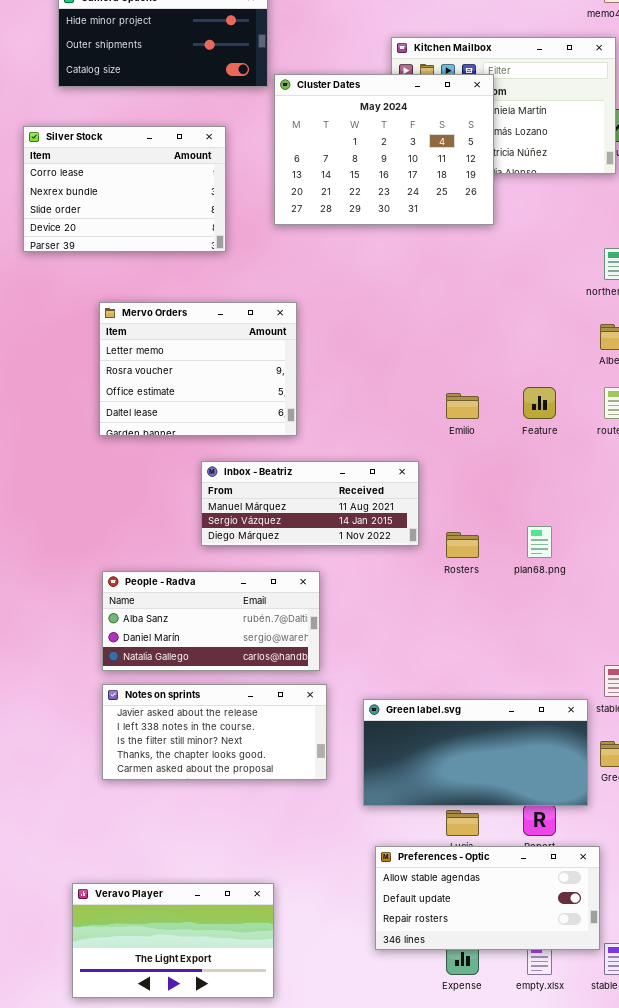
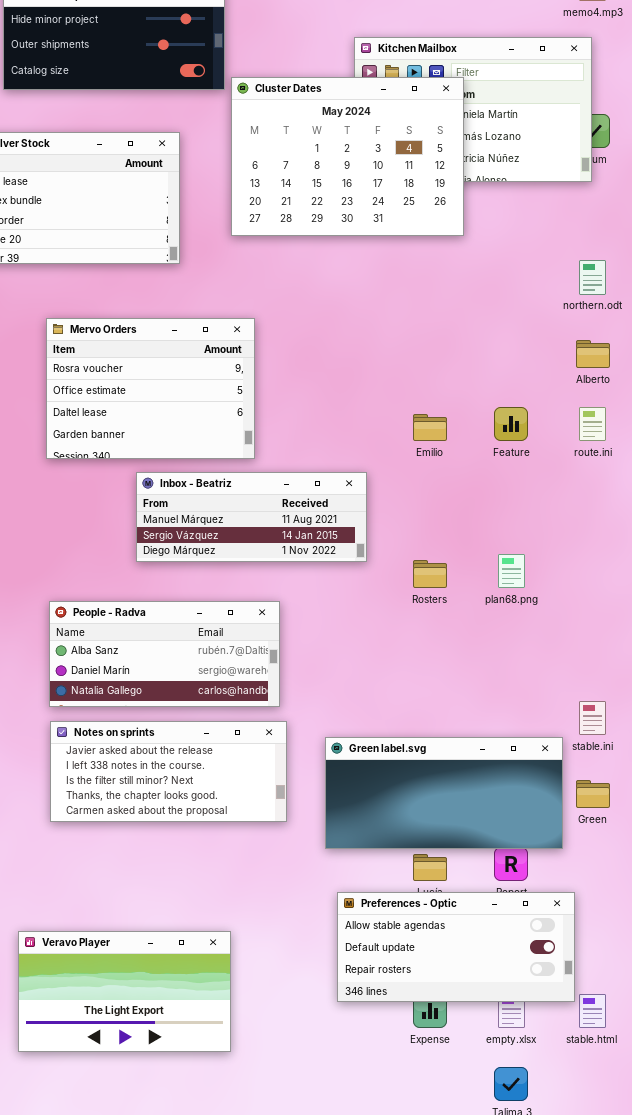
Mervo Orders: [99,302,297,436] -> [46,318,255,459], scrolled down 1 row
Inbox - Beatriz: [201,461,419,546] -> [136,472,367,562], moved

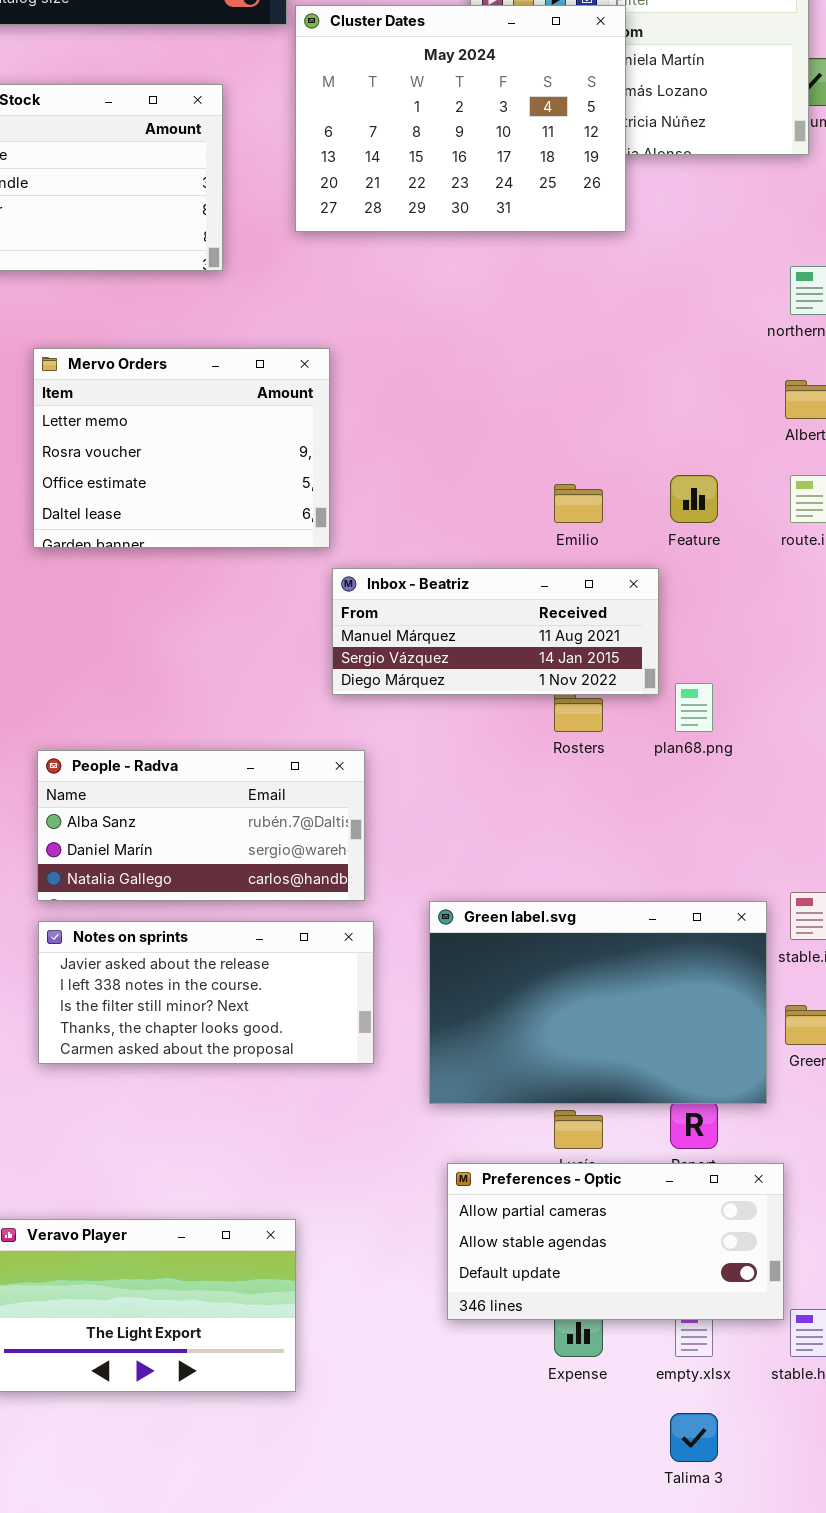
Mervo Orders: [46,318,255,459] -> [33,348,330,548], scrolled up 1 row
Inbox - Beatriz: [136,472,367,562] -> [332,568,659,695], moved
Green label.svg: [325,737,563,849] -> [429,901,767,1104], resized
Preferences - Optic: [337,892,575,1002] -> [447,1163,784,1320], scrolled up 1 row

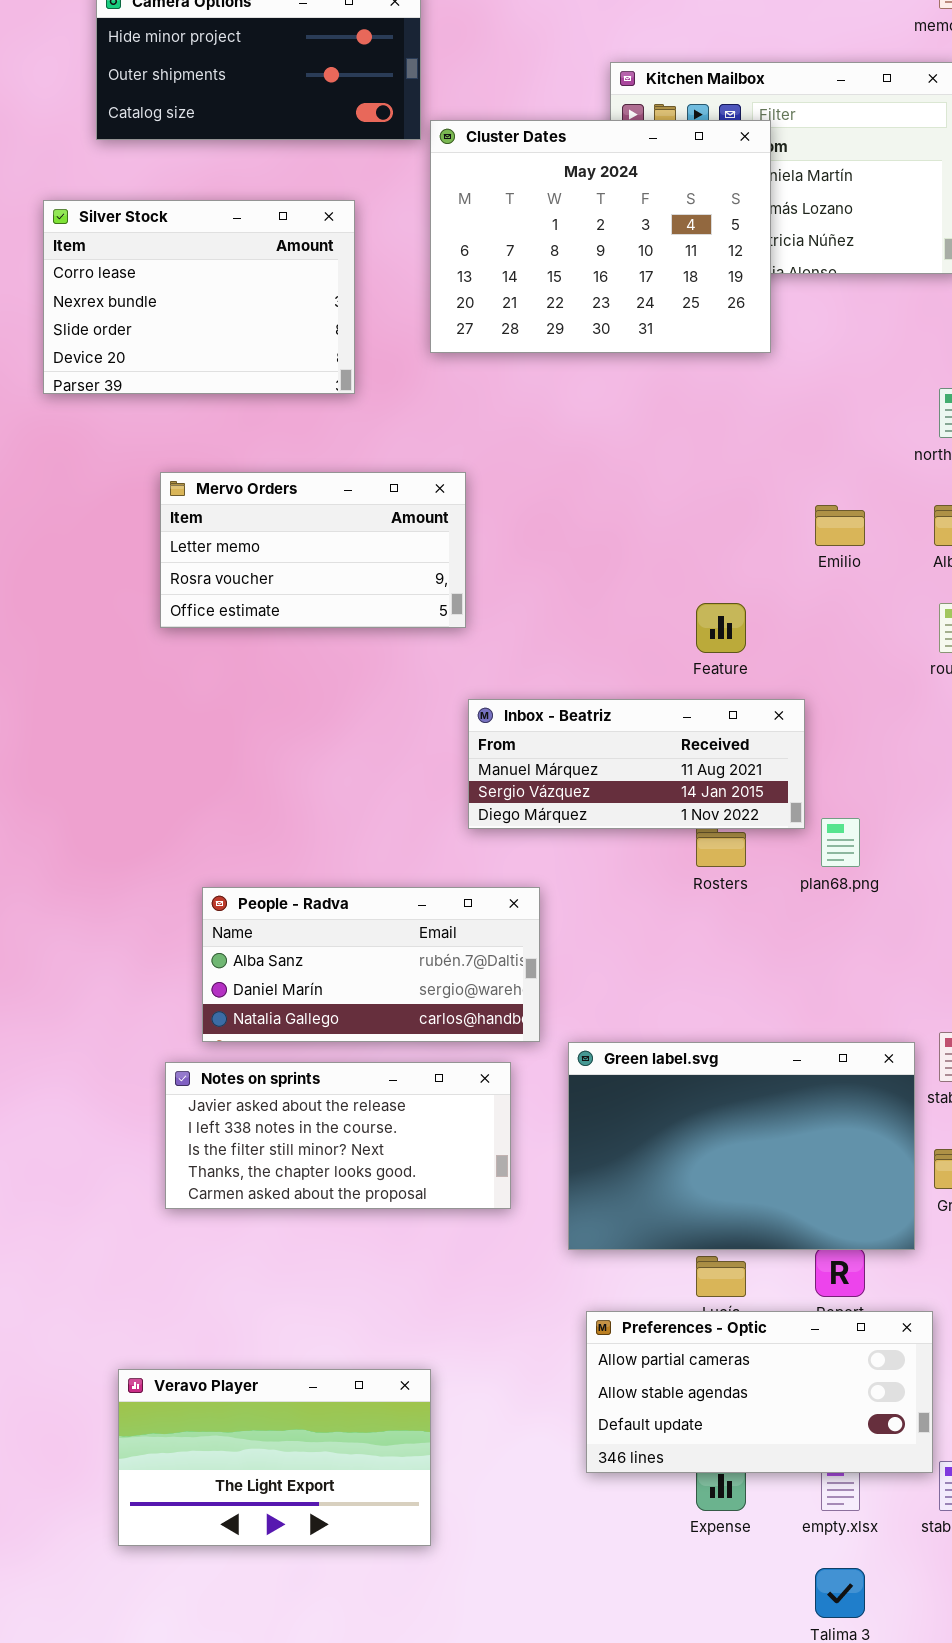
Mervo Orders: [33,348,330,548] -> [160,472,466,628], resized
Feature: [670,475,718,523] -> [696,603,746,653], moved
Emilio: [554,484,603,523] -> [815,505,865,546], moved
People - Radva: [37,750,365,901] -> [202,887,540,1042], moved

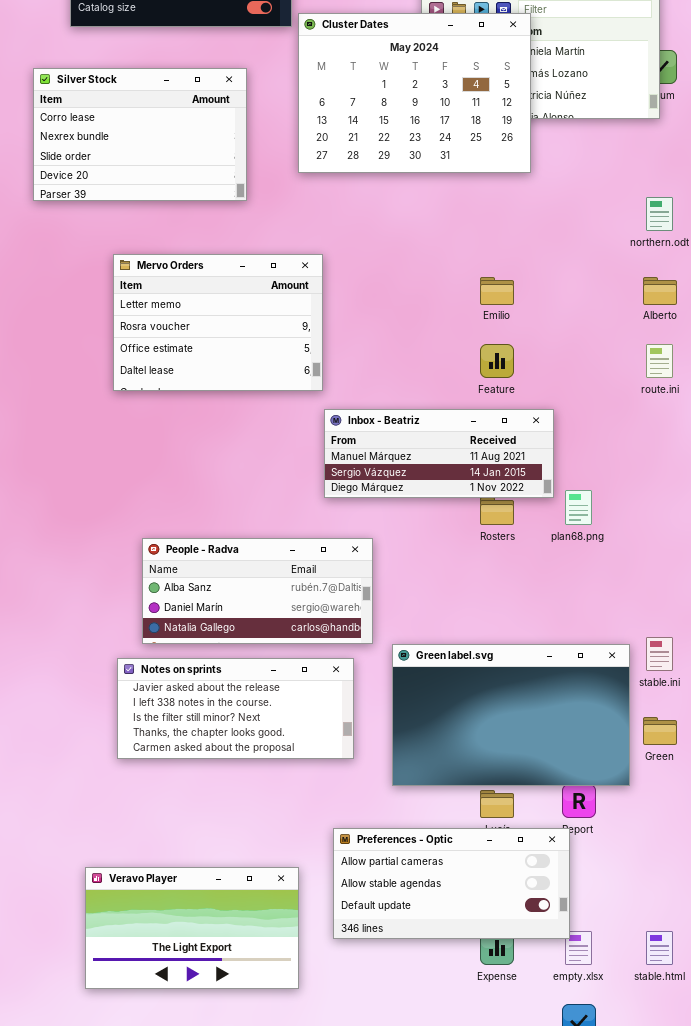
Mervo Orders: [160,472,466,628] -> [113,254,323,391], resized
Emilio: [815,505,865,546] -> [480,277,514,305], moved
Preferences - Optic: [586,1311,933,1473] -> [333,828,570,939], moved

